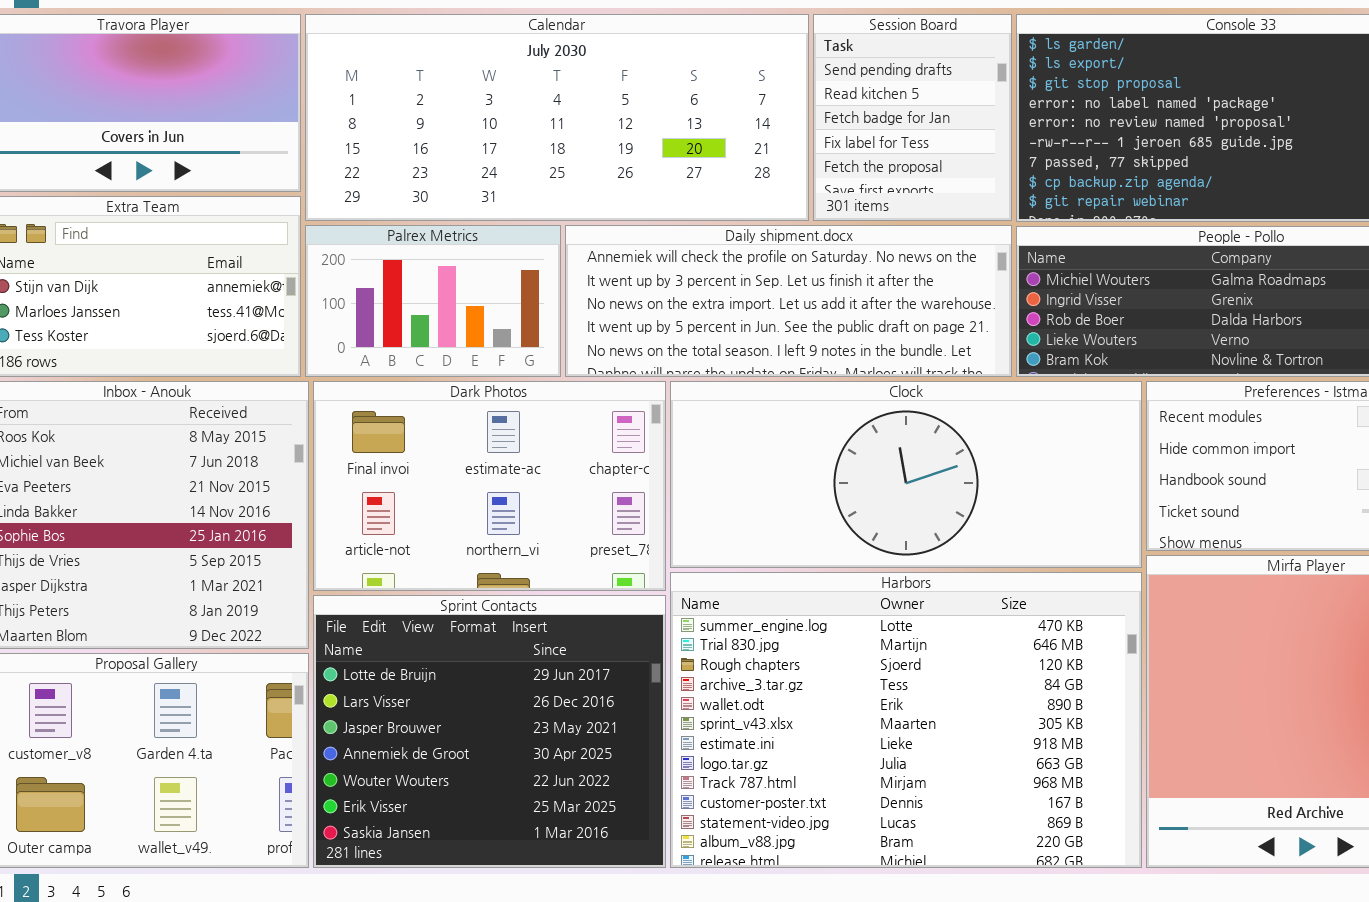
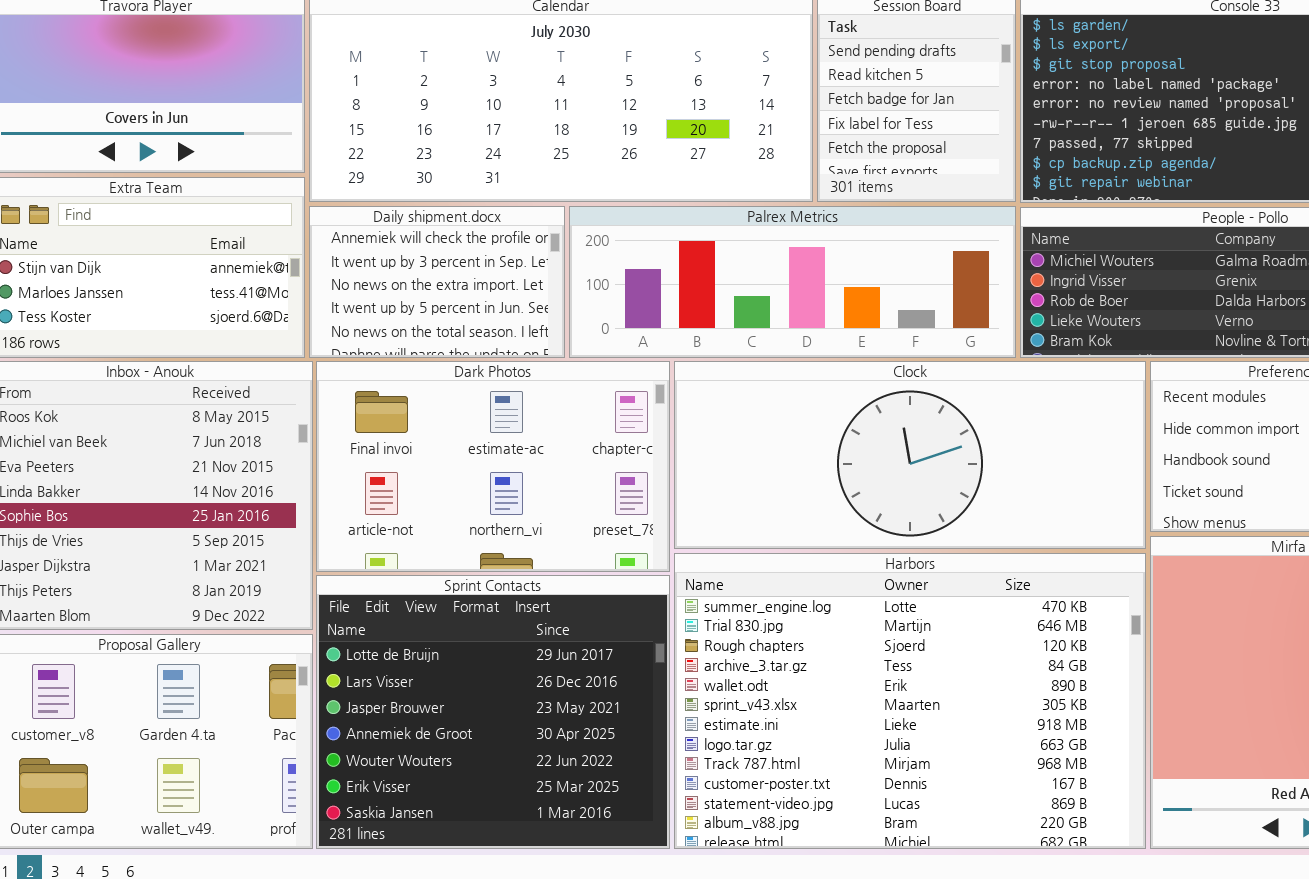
Palrex Metrics: [305,225,561,377] -> [569,206,1016,358], moved, resized
Daily shipment.docx: [565,225,1012,377] -> [309,206,565,358], moved, resized

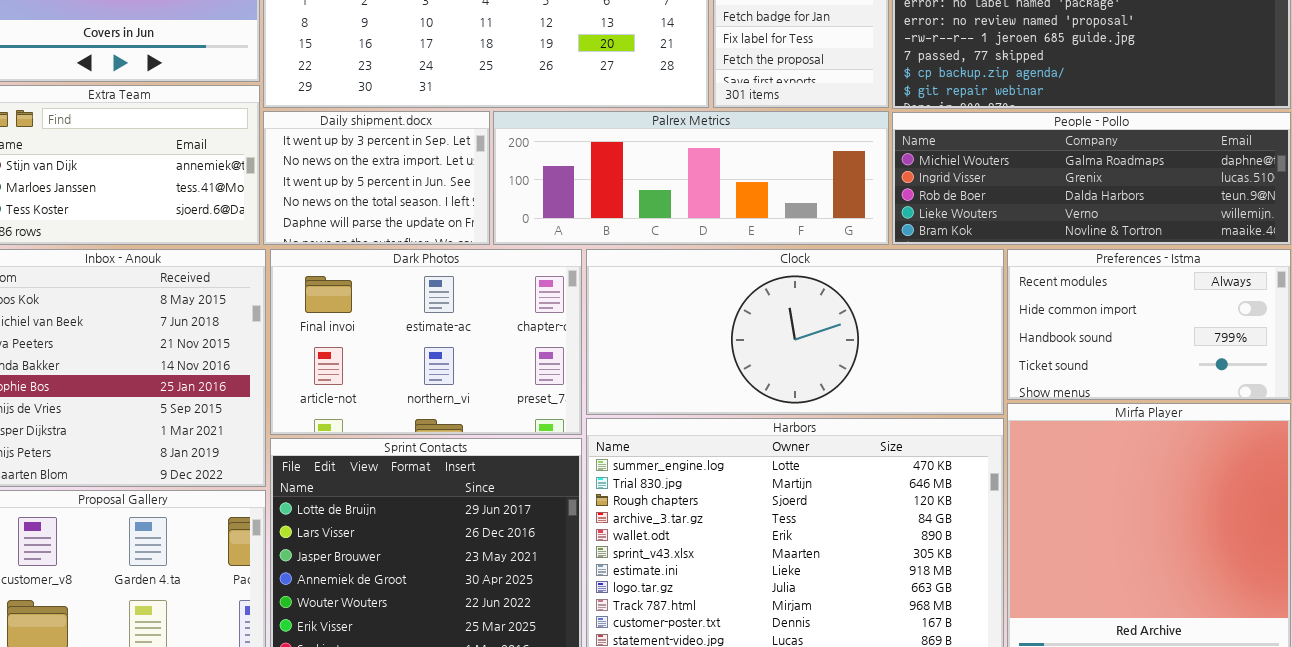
Daily shipment.docx: [309,206,565,358] -> [263,111,490,245], scrolled down 1 row

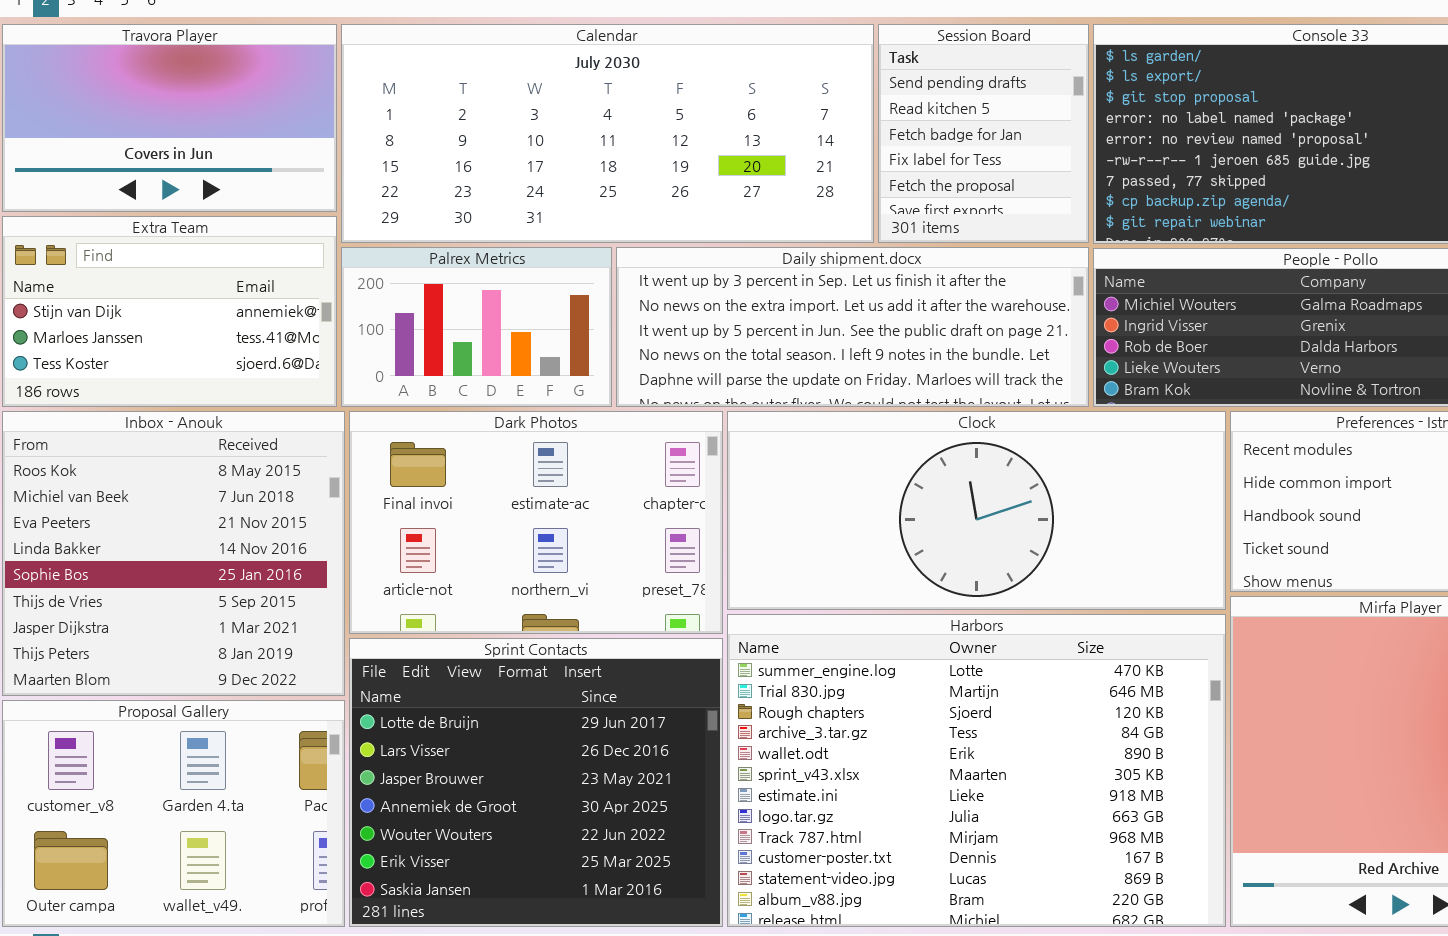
Daily shipment.docx: [263,111,490,245] -> [616,247,1089,407], moved, resized
Palrex Metrics: [493,111,889,245] -> [341,247,612,407], moved, resized

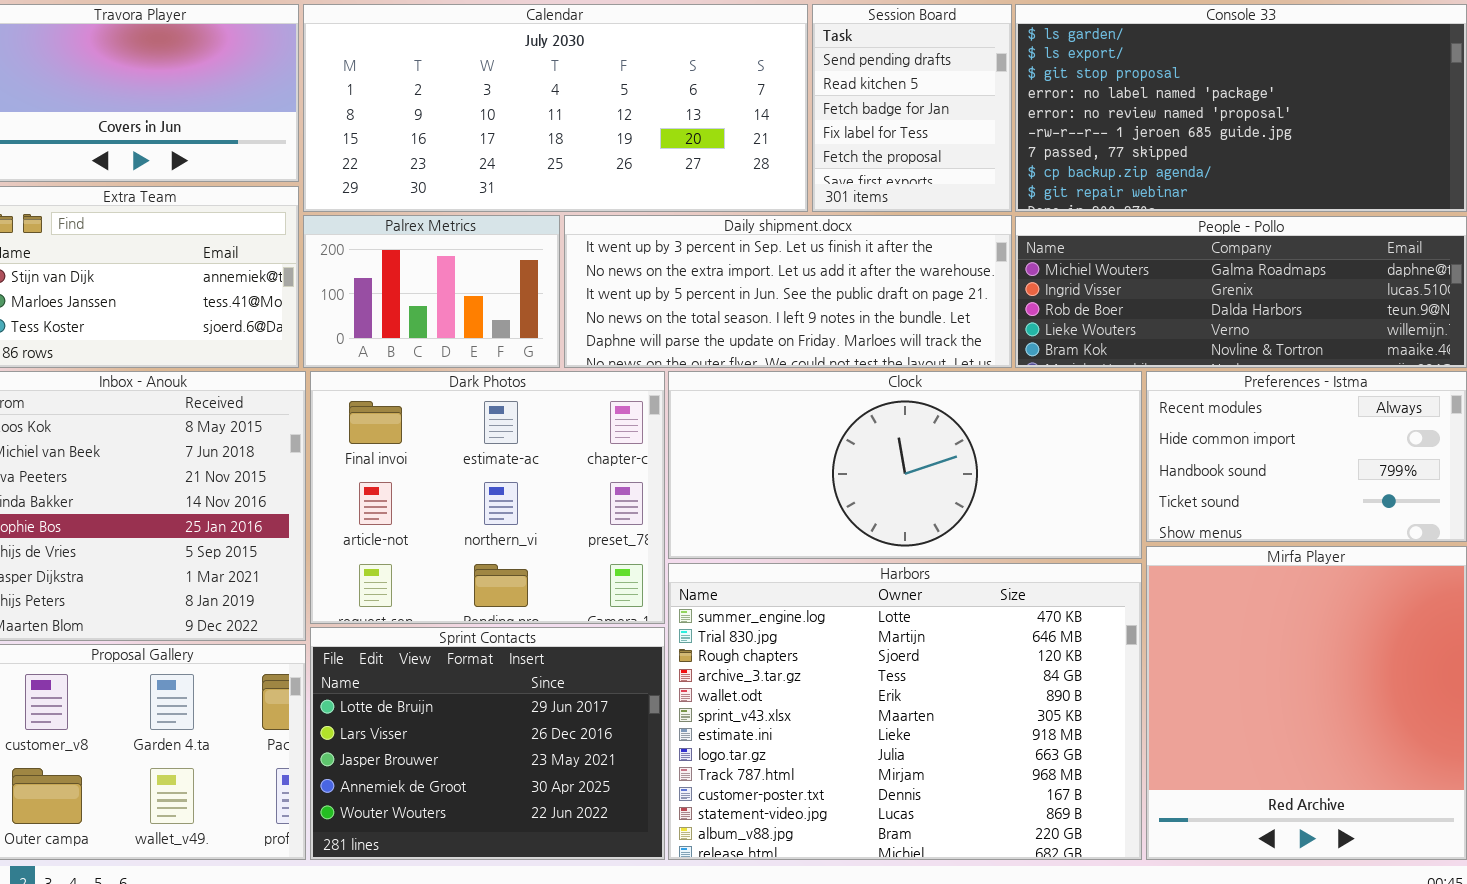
Dark Photos: [349,411,723,634] -> [310,371,665,624], resized
Sprint Contacts: [349,638,723,927] -> [310,627,665,860], resized

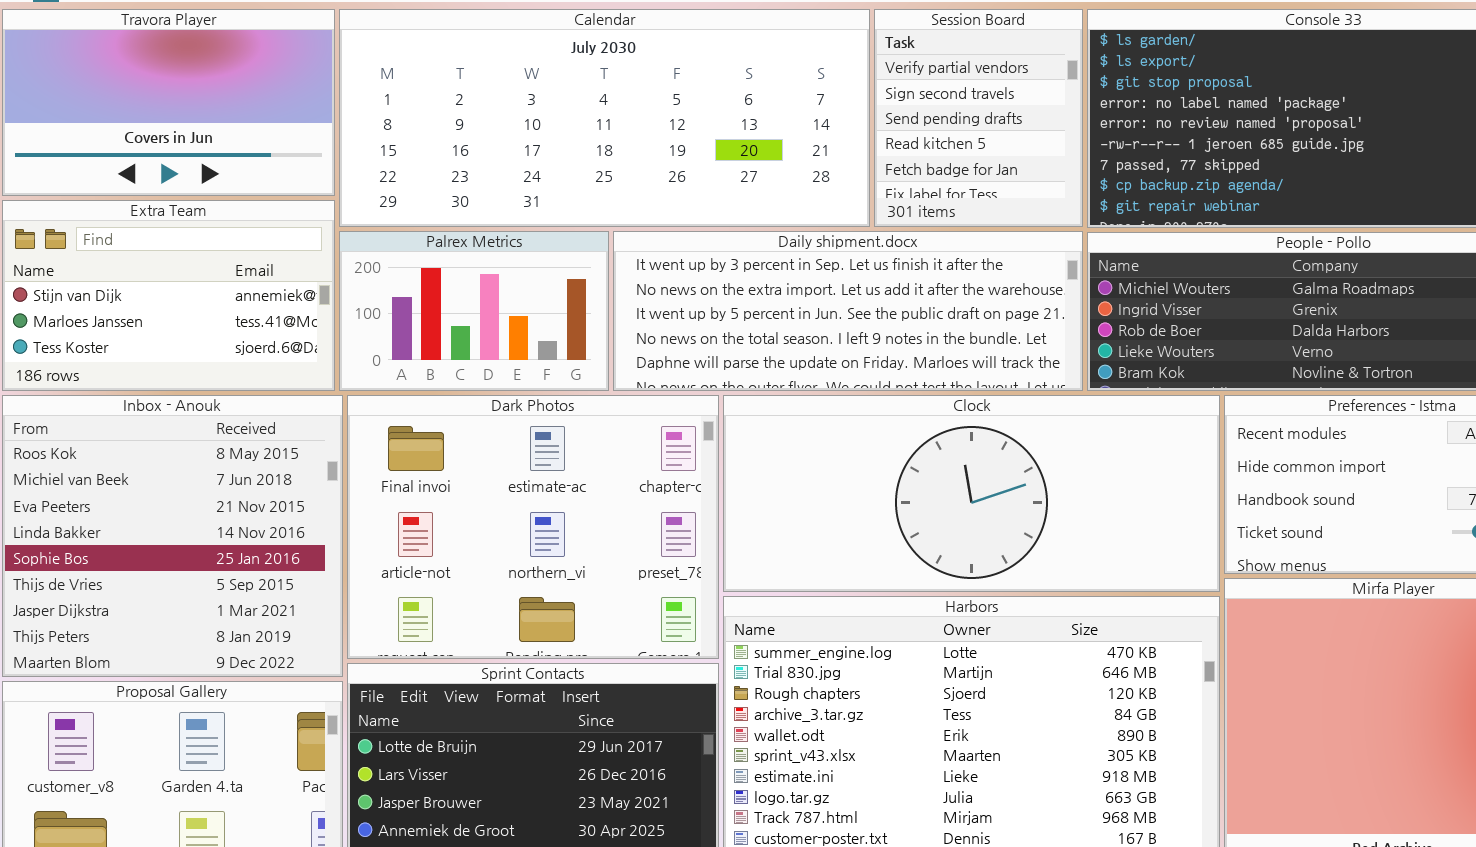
Session Board: [812,4,1012,212] -> [874,9,1083,227], scrolled up 2 rows

